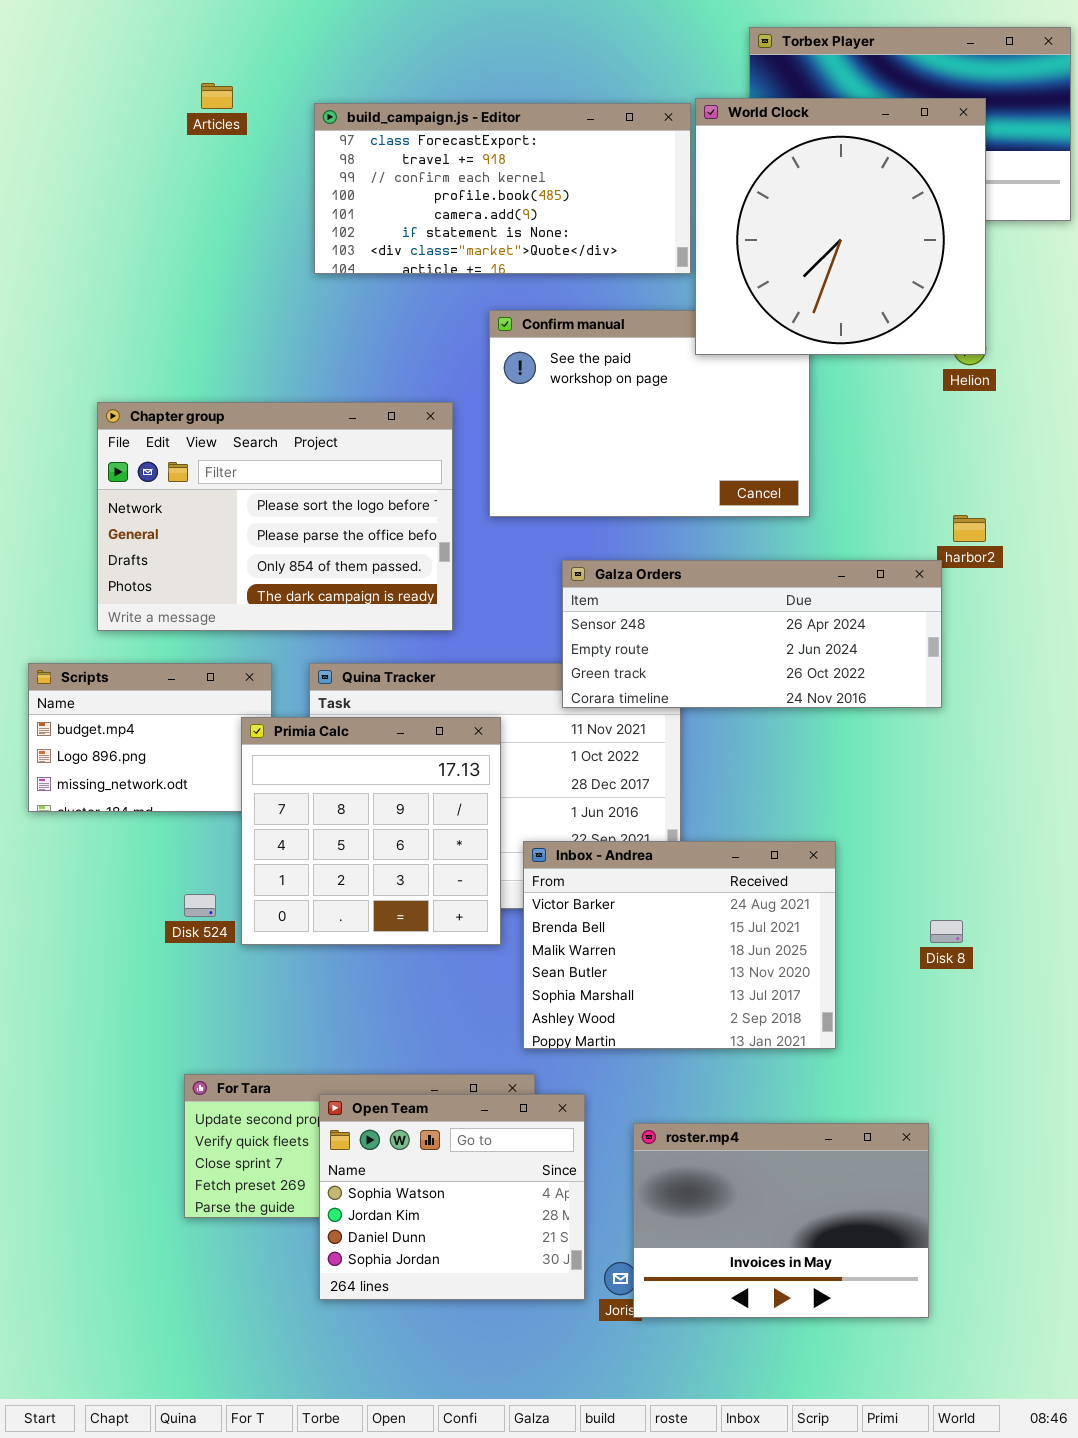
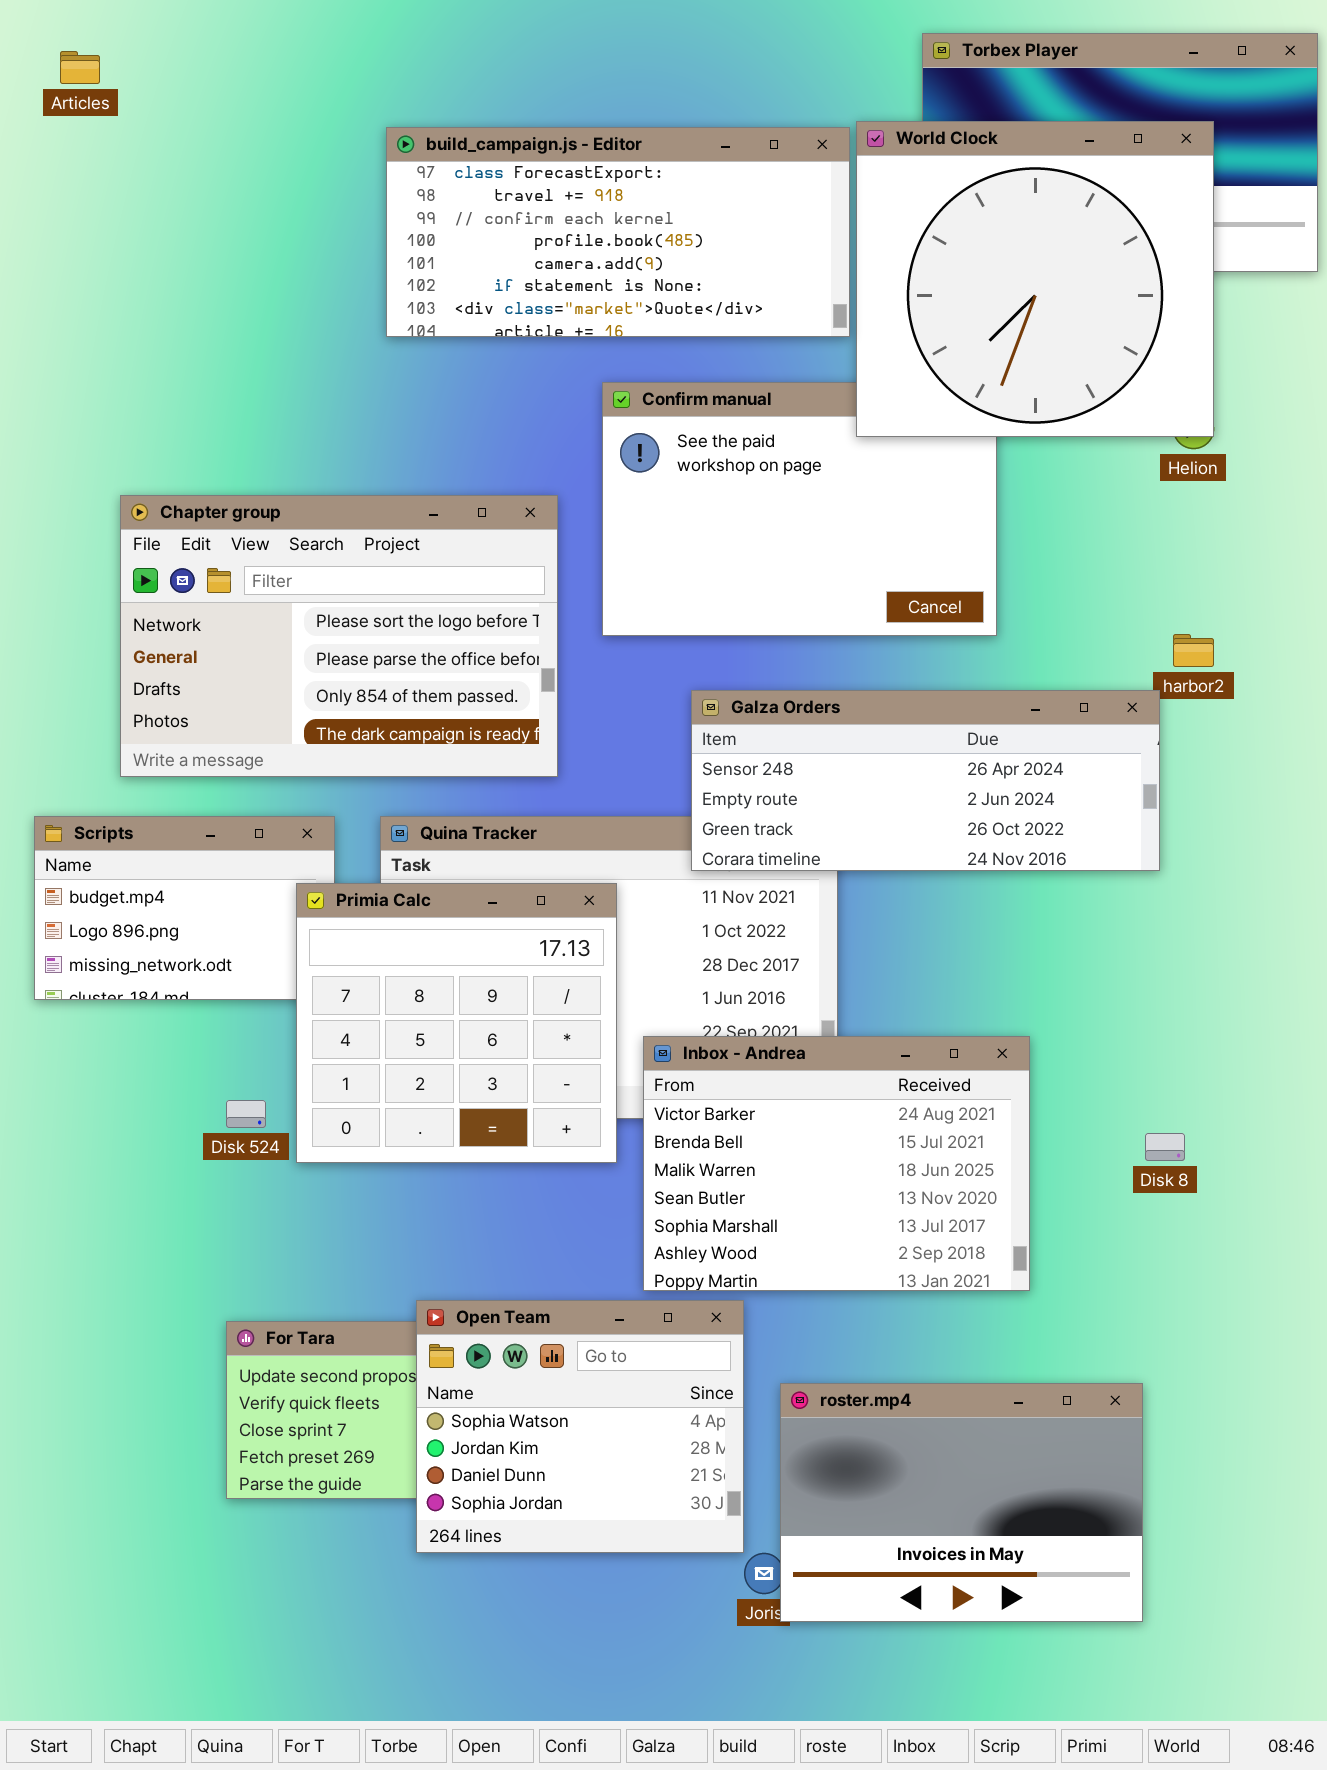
Articles: [201,83,233,109] -> [60,51,100,84], moved
Open Team: [319,1094,585,1300] -> [416,1300,744,1553], moved

